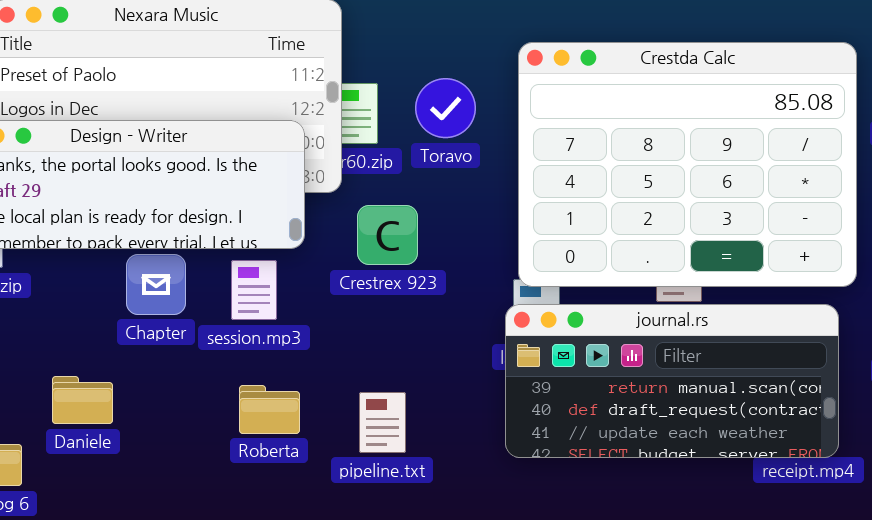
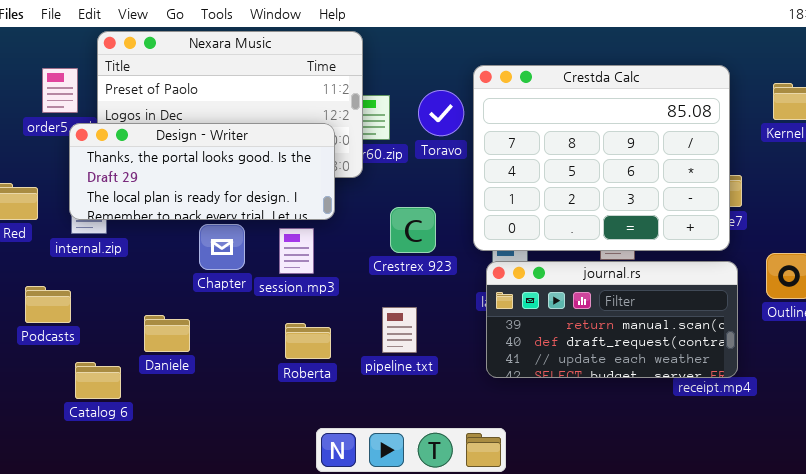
Crestda Calc: [518,42,857,287] -> [473,65,730,251], moved
Crestrex 923: [357,205,418,265] -> [390,207,436,253], moved
pipeline.txt: [359,392,406,453] -> [382,307,417,353], moved

